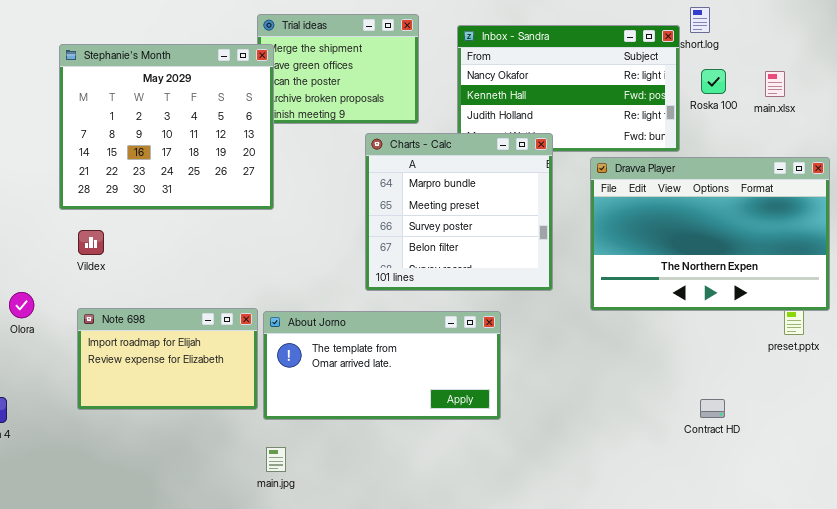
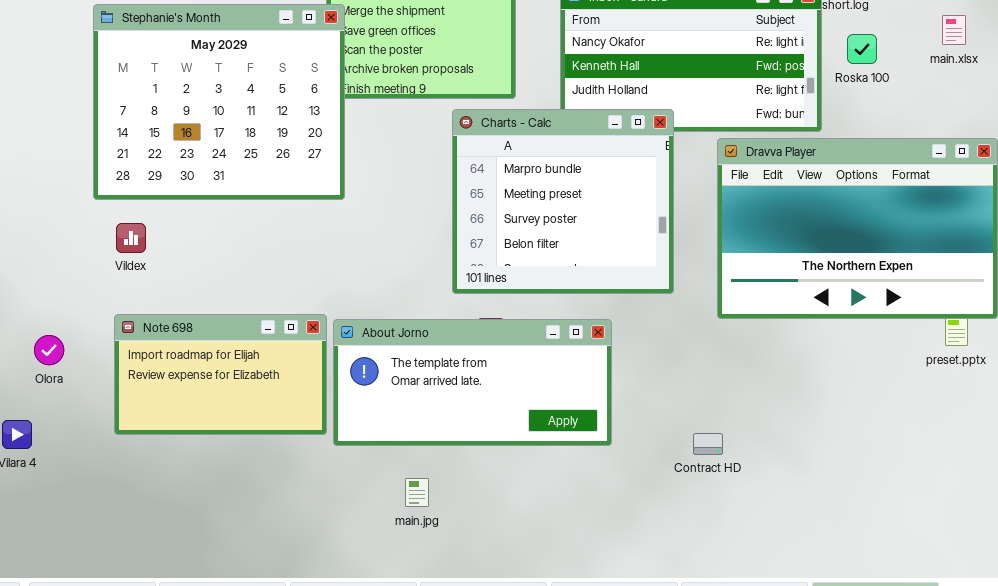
main.xlsx: [765,71,785,97] -> [942,15,966,45], moved
Olora: [9,292,34,318] -> [34,335,64,365], moved
Contract HD: [700,399,725,418] -> [693,433,723,455], moved
main.jpg: [266,447,286,472] -> [405,478,429,507], moved

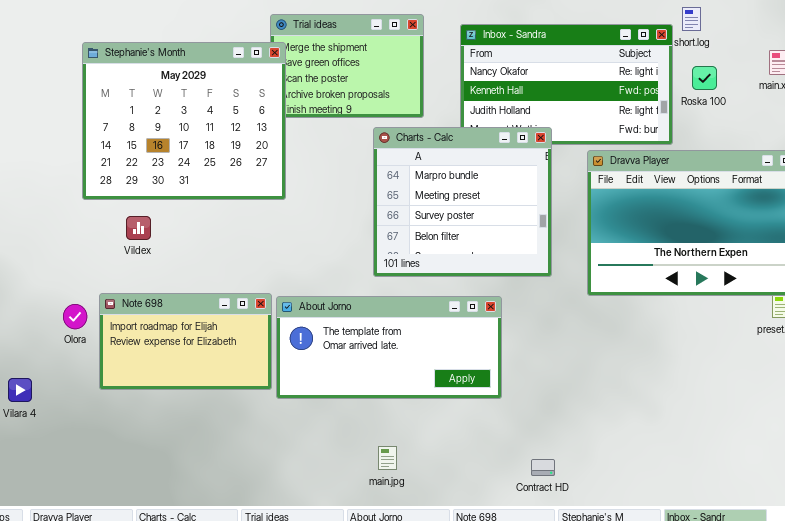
Vildex: [116,223,146,253] -> [126,216,151,240], moved
Olora: [34,335,64,365] -> [63,304,87,329], moved
Contract HD: [693,433,723,455] -> [531,459,555,476], moved
main.jpg: [405,478,429,507] -> [378,446,397,470], moved

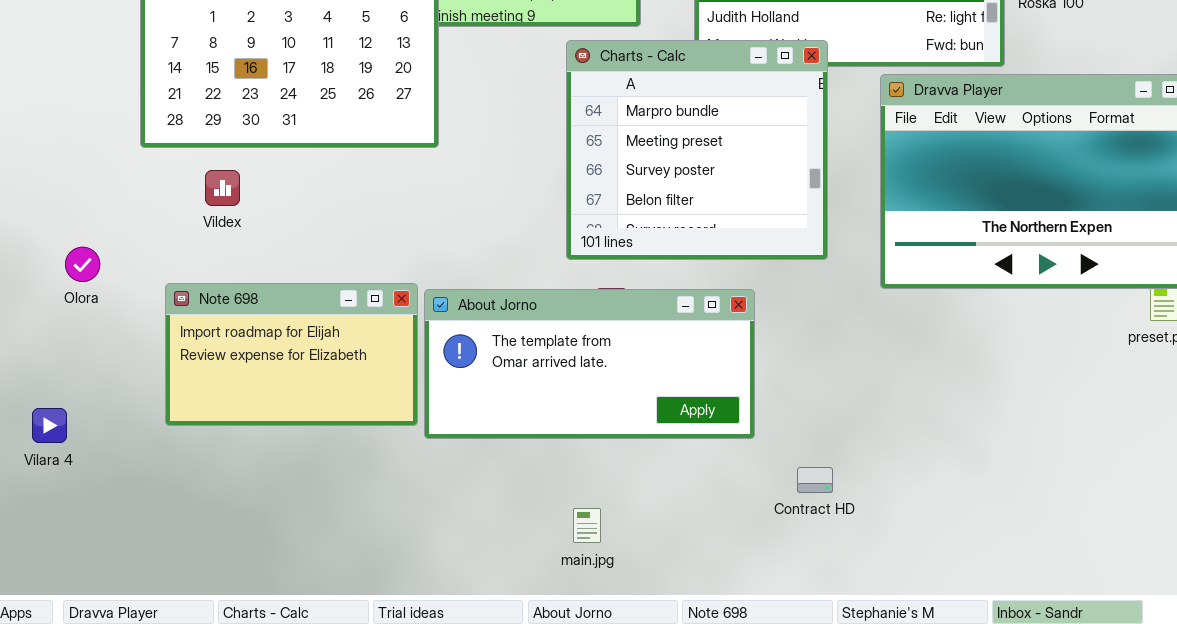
Olora: [63,304,87,329] -> [65,247,100,282], moved
Contract HD: [531,459,555,476] -> [797,467,833,493], moved

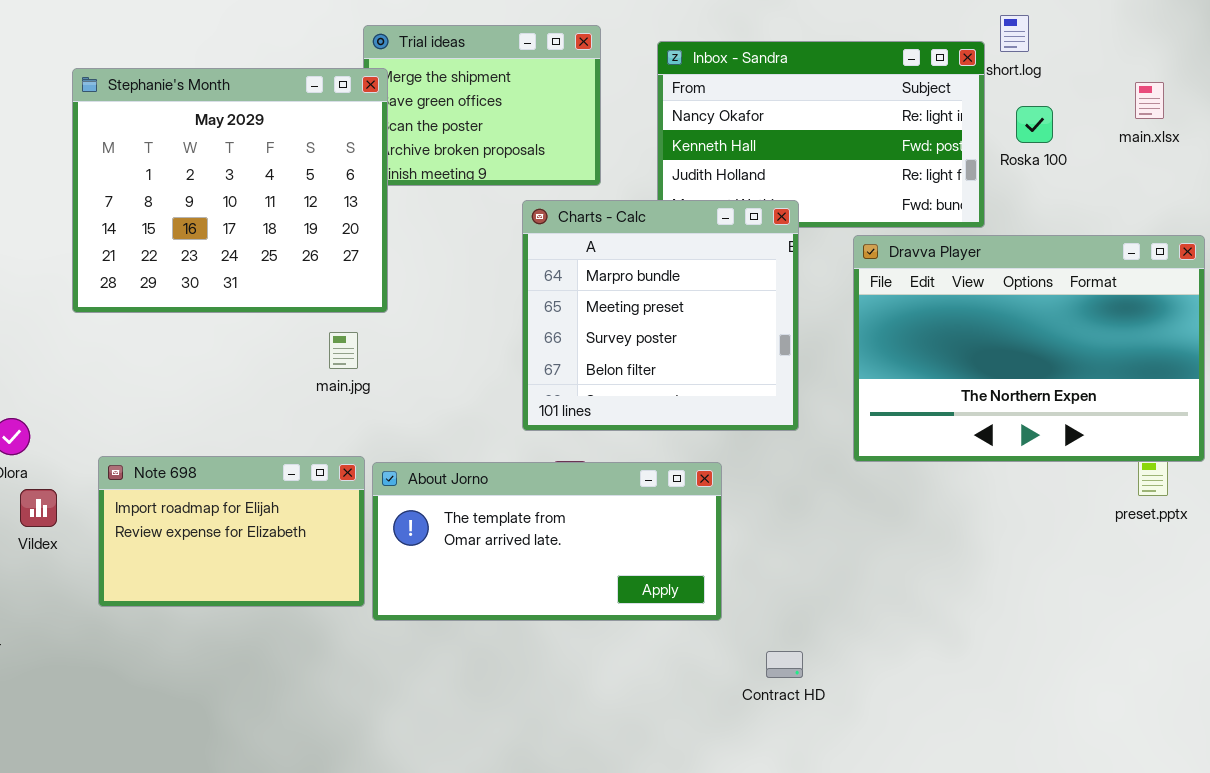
Vildex: [205,170,240,206] -> [20,489,57,527], moved
main.jpg: [573,508,601,543] -> [329,332,358,369], moved

